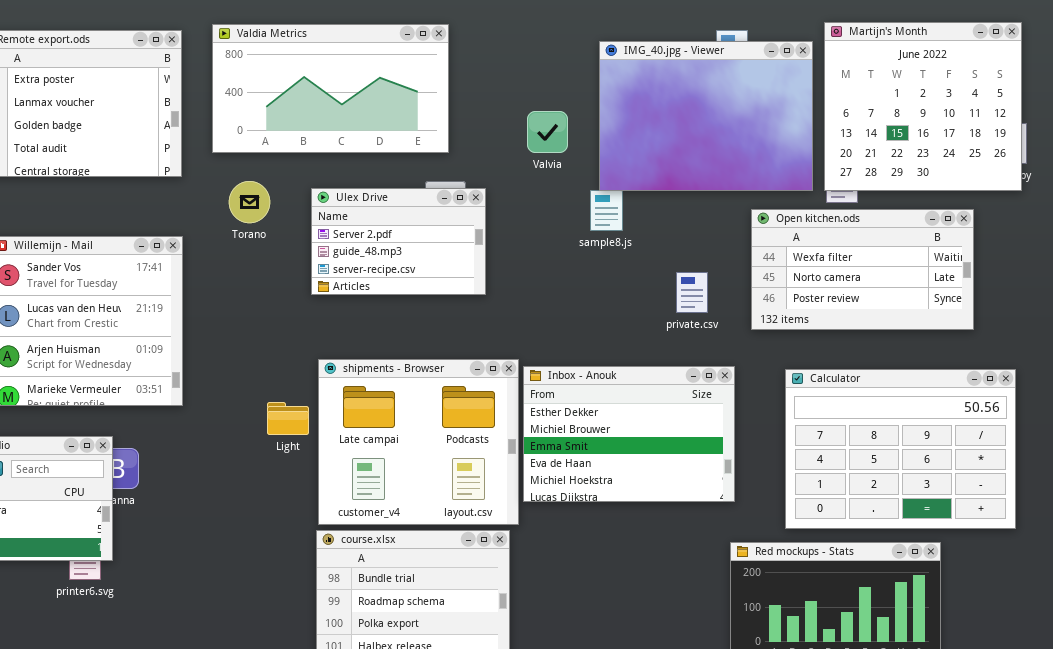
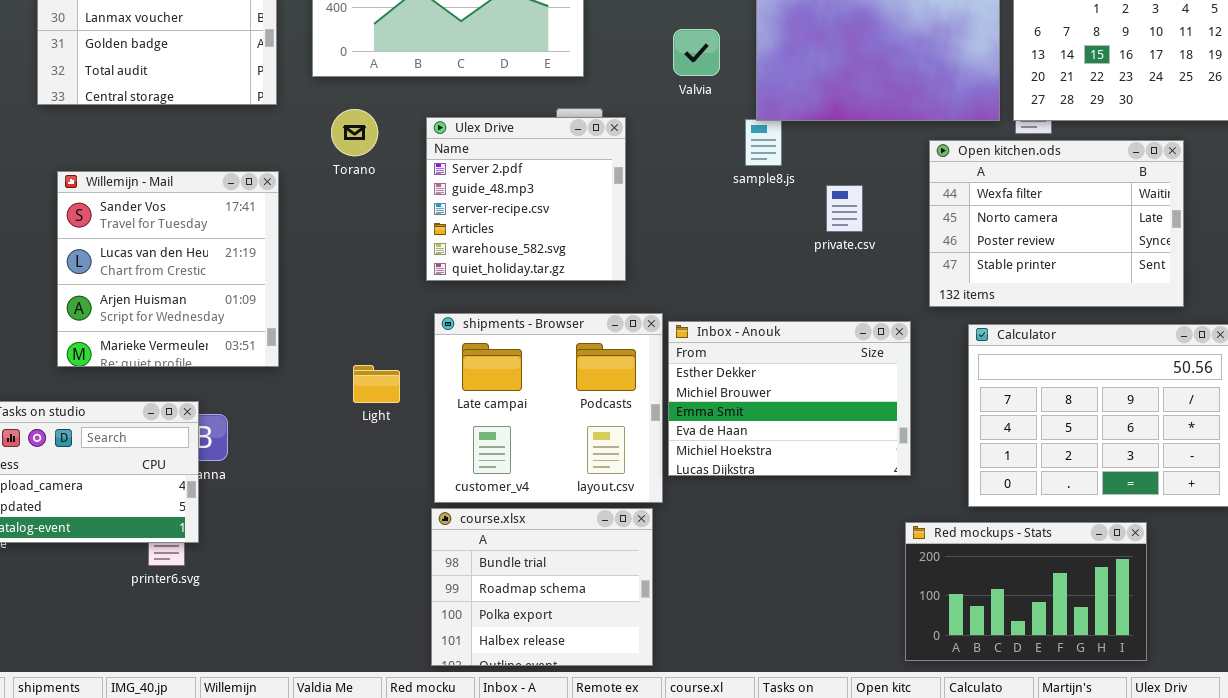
Ulex Drive: [311,188,486,295] -> [426,117,626,281], resized
Open kitchen.ods: [751,209,974,330] -> [929,140,1184,307], resized
private.csv: [676,272,708,313] -> [826,185,863,232], moved
Light: [267,402,309,435] -> [353,365,400,403], moved

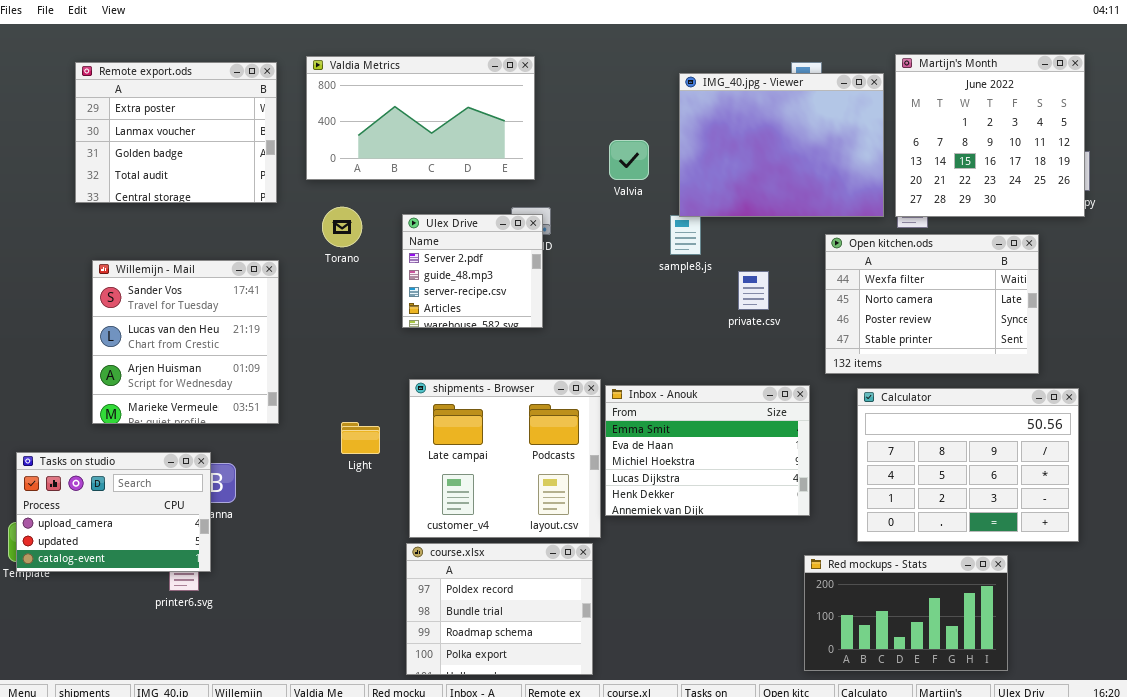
Ulex Drive: [426,117,626,281] -> [402,214,543,328], resized
Inbox - Anouk: [668,321,911,476] -> [605,385,810,516], scrolled down 2 rows
course.xlsx: [431,508,653,666] -> [406,543,593,675], scrolled up 1 row

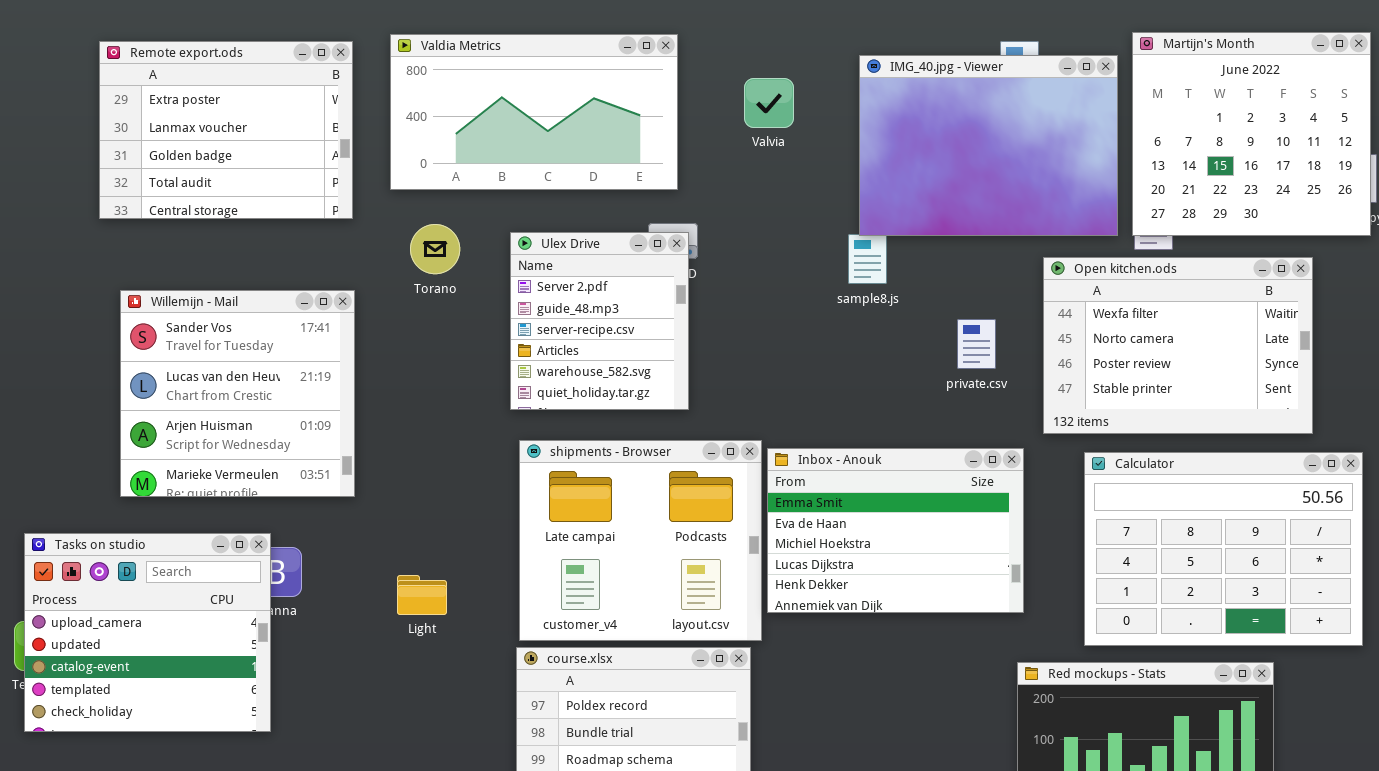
Valvia: [609,140,649,180] -> [744,78,794,128], moved
Ulex Drive: [402,214,543,328] -> [510,232,689,410], resized
private.csv: [738,271,769,310] -> [957,319,996,369], moved
Light: [341,422,380,454] -> [397,575,447,615], moved
Tasks on studio: [16,452,211,572] -> [24,533,271,732], resized

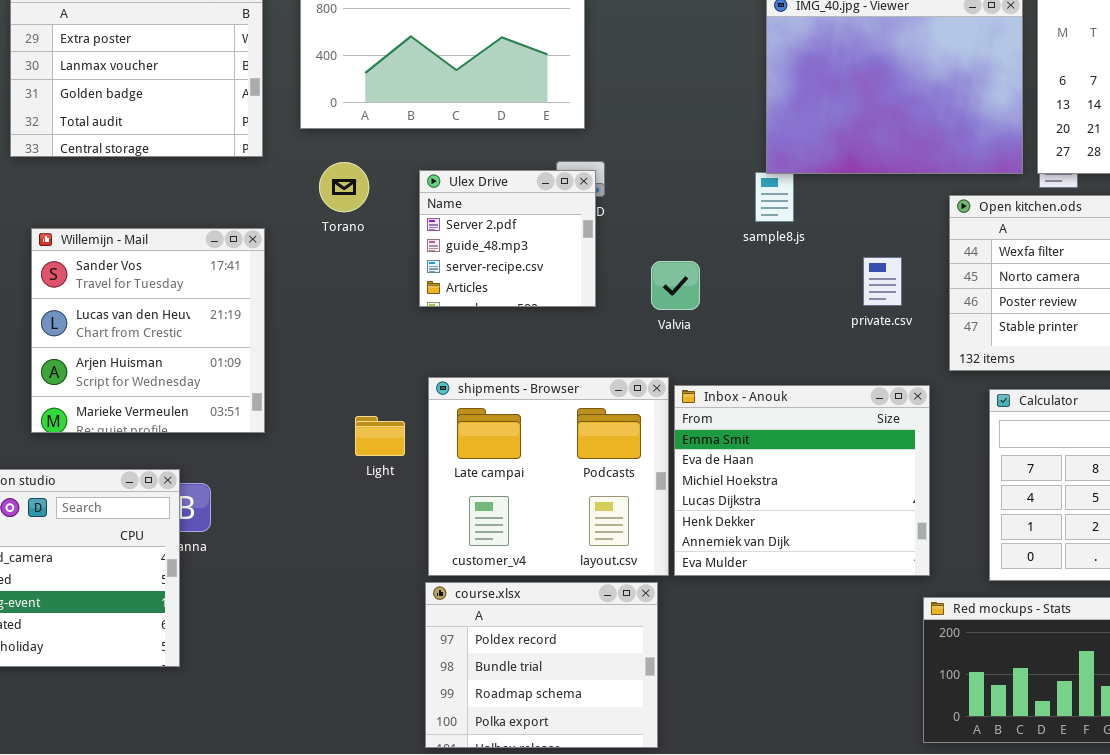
Valvia: [744,78,794,128] -> [651,261,700,310], moved
Ulex Drive: [510,232,689,410] -> [419,170,596,307], resized
Inbox - Anouk: [767,448,1024,613] -> [674,385,930,576], resized
Light: [397,575,447,615] -> [355,416,405,456], moved

